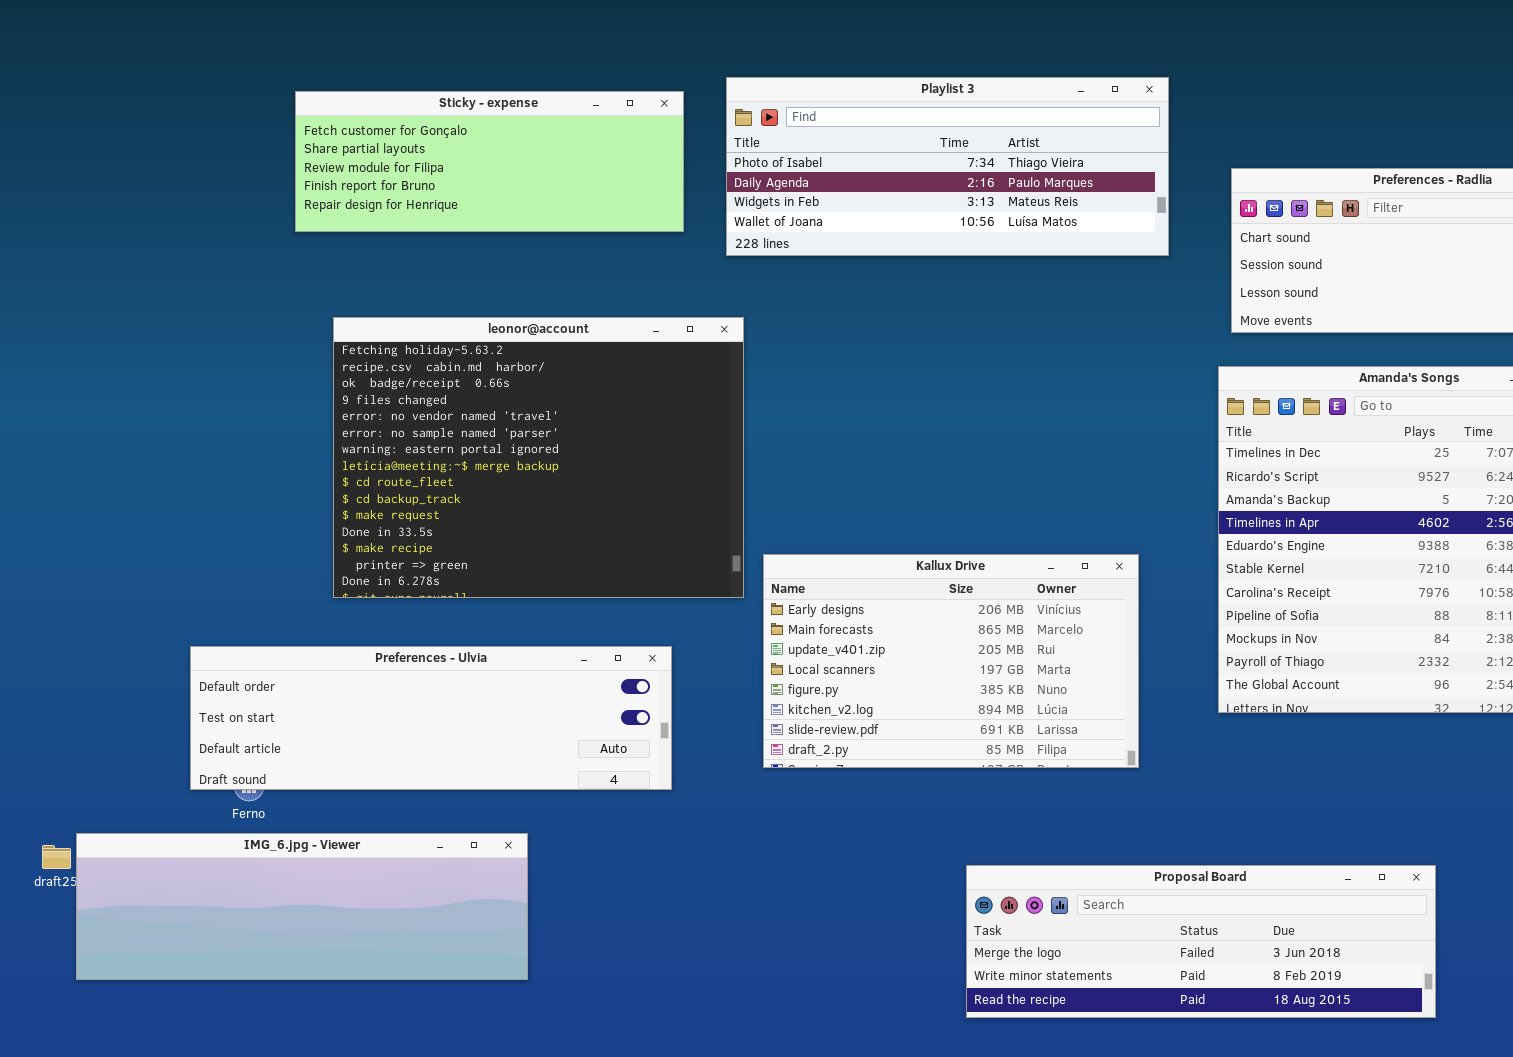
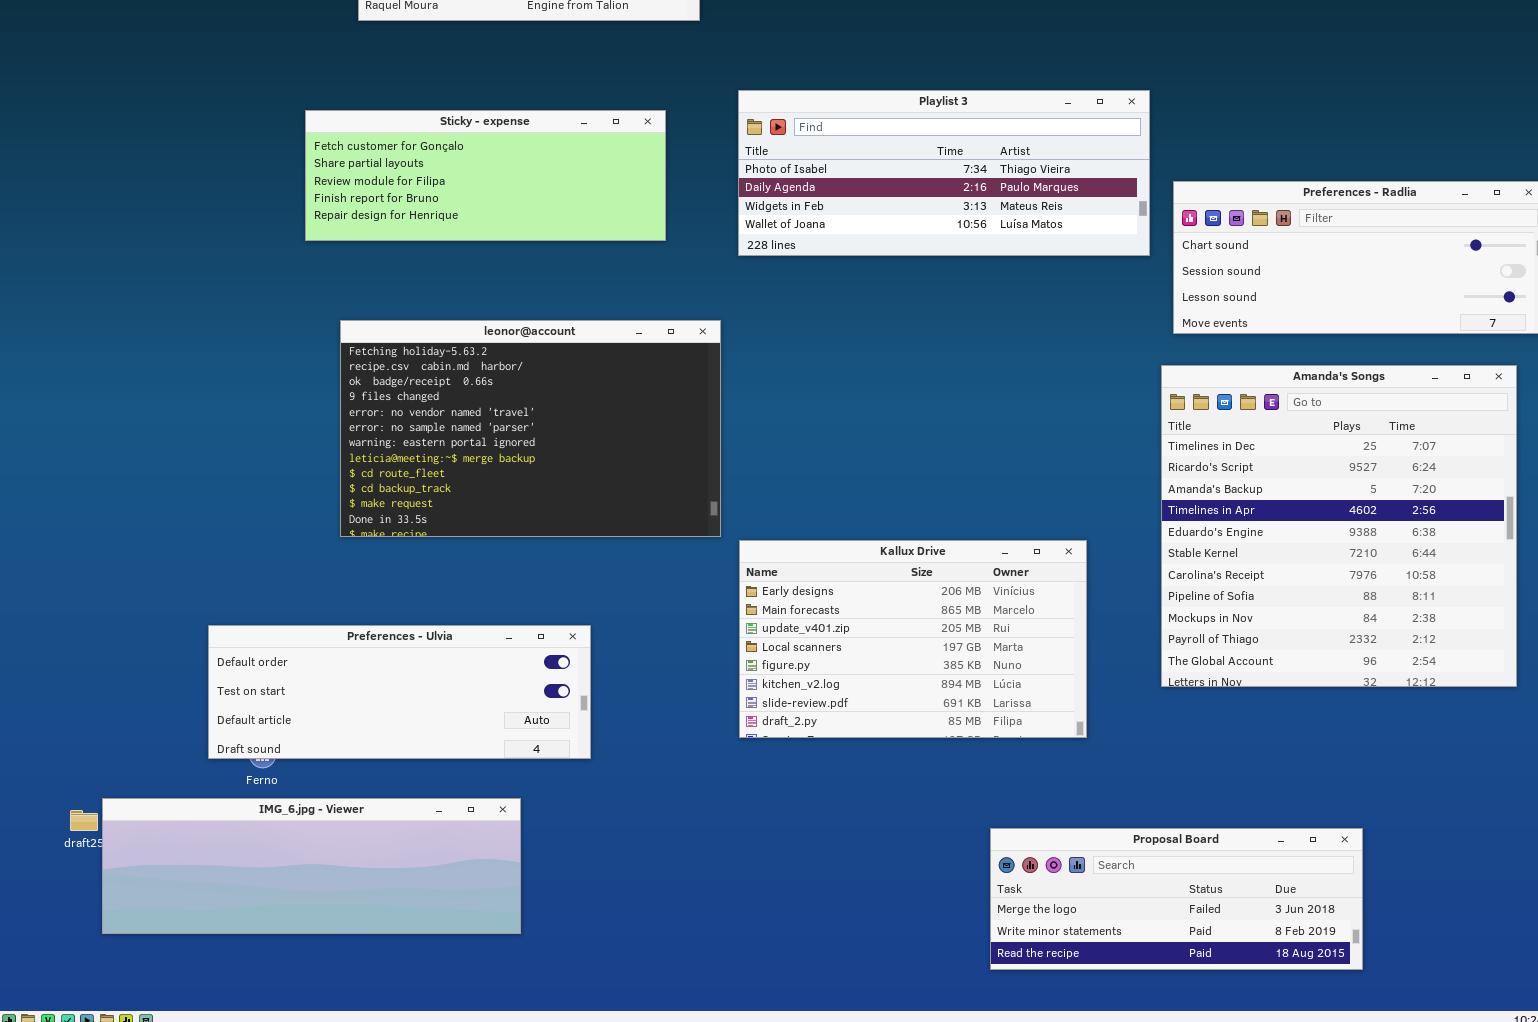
Playlist 3: [726,77,1169,256] -> [738,90,1150,256], moved
leonor@account: [333,317,744,598] -> [340,320,721,537], resized
Preferences - Ulvia: [190,646,672,790] -> [208,625,591,759], resized
Proposal Board: [966,865,1436,1018] -> [990,828,1363,970], resized

